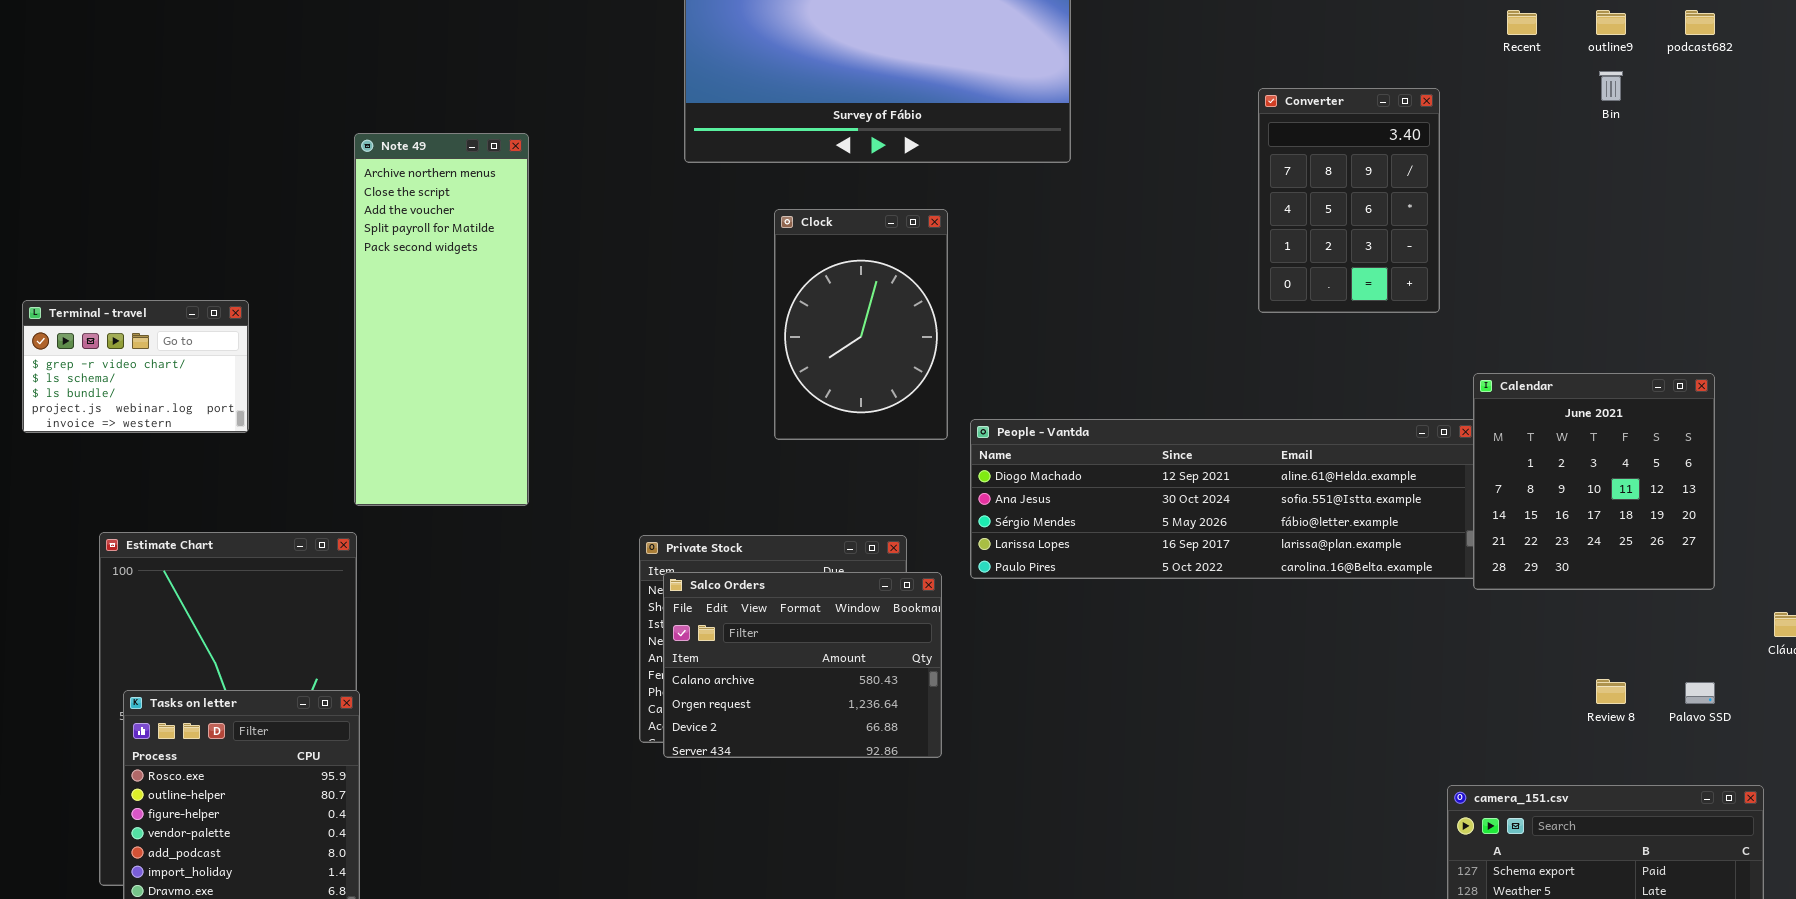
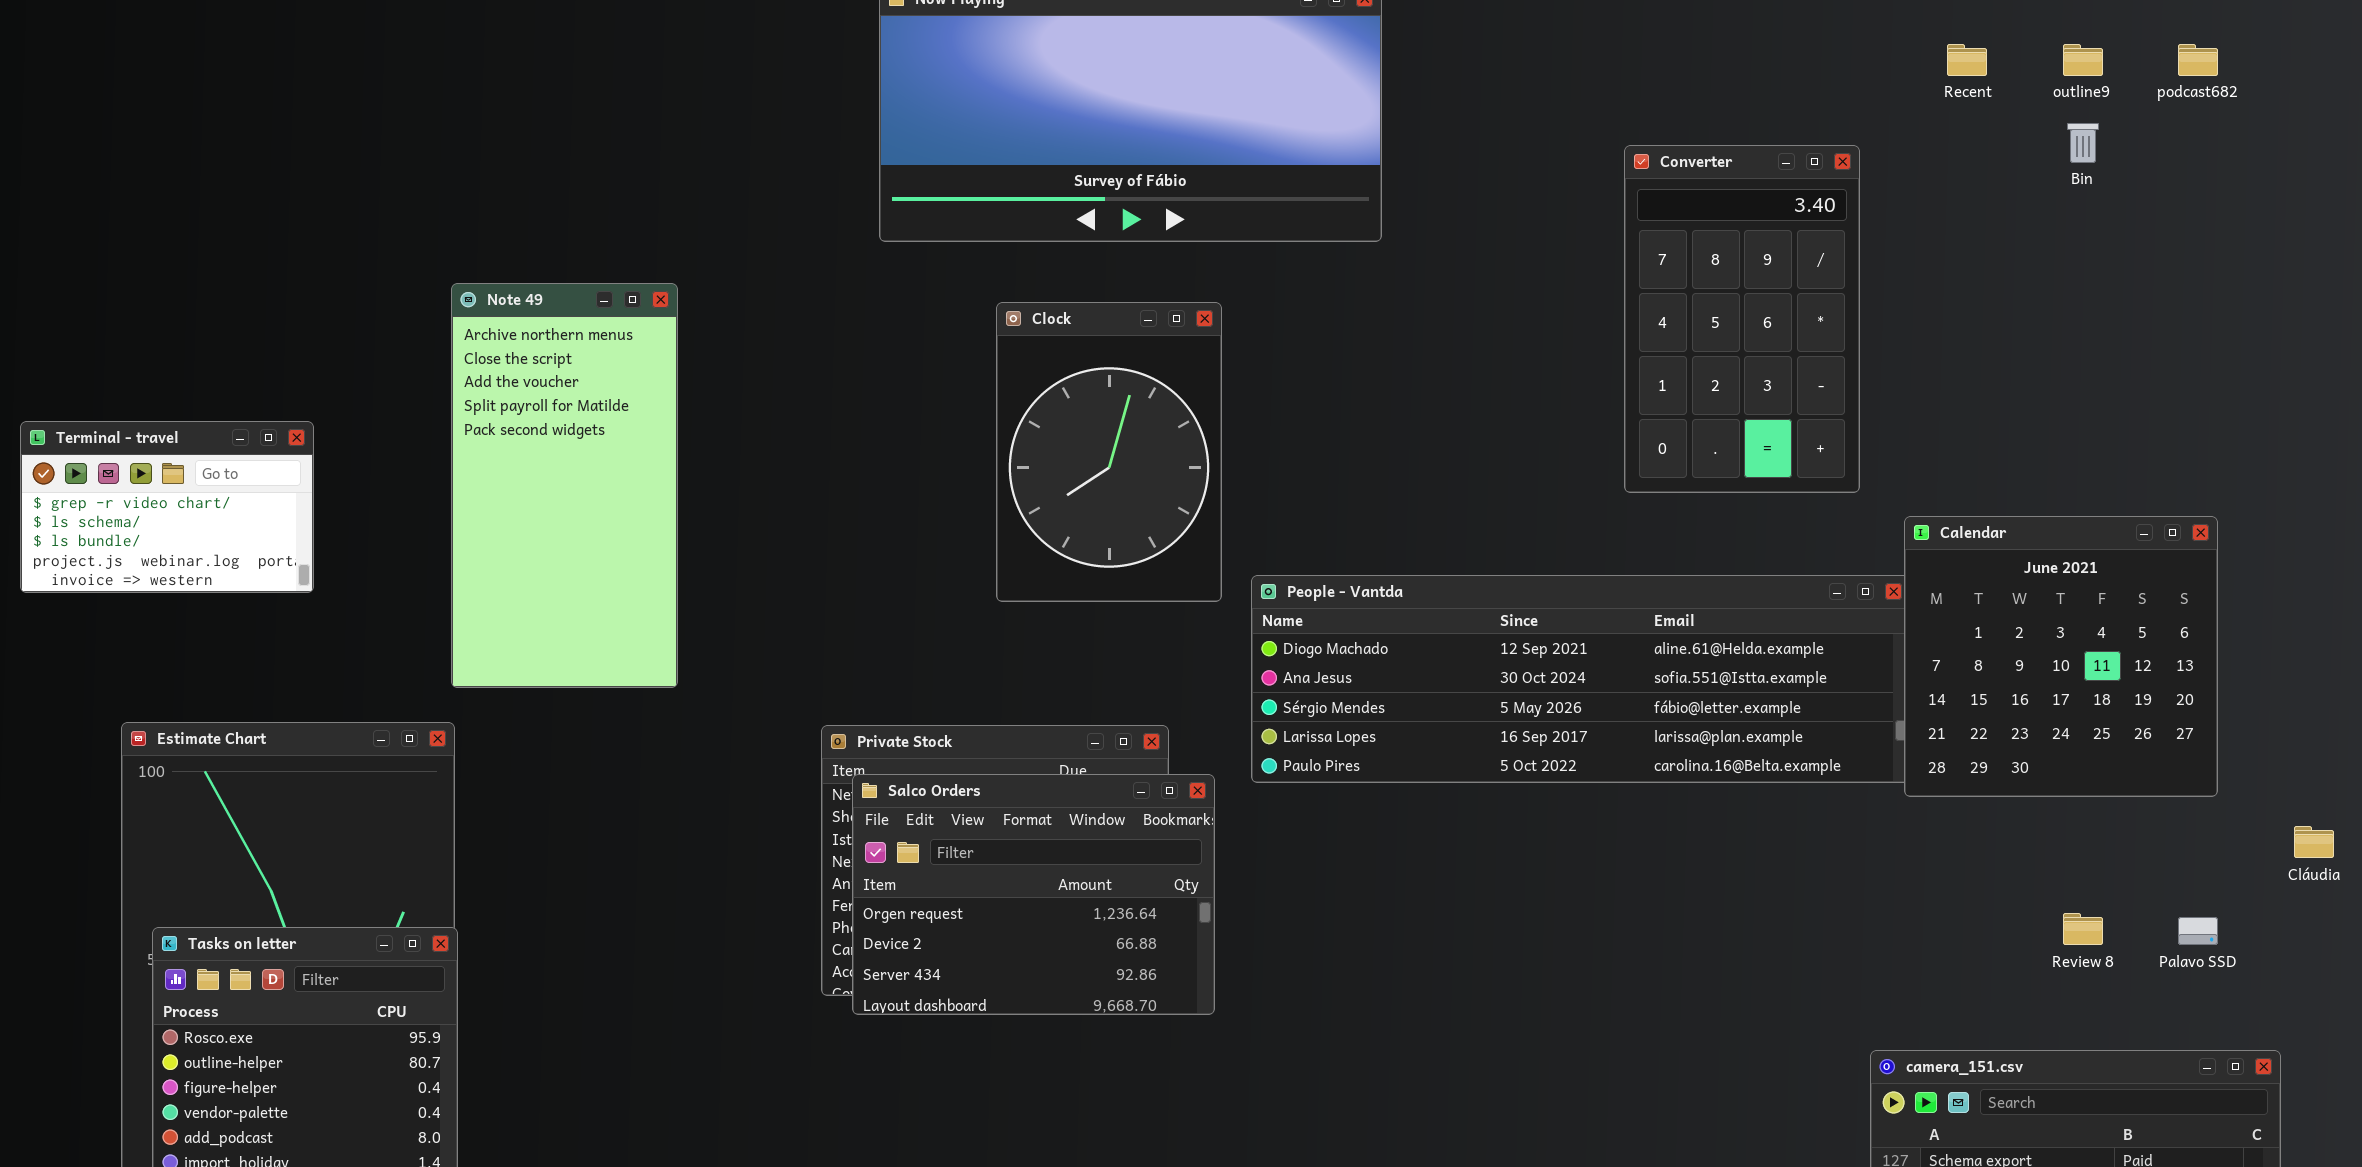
Converter: [1258,88,1440,313] -> [1624,145,1860,493], resized
Note 49: [354,133,529,506] -> [451,283,678,688], resized
Salco Orders: [663,572,942,758] -> [852,774,1215,1015], scrolled down 1 row

